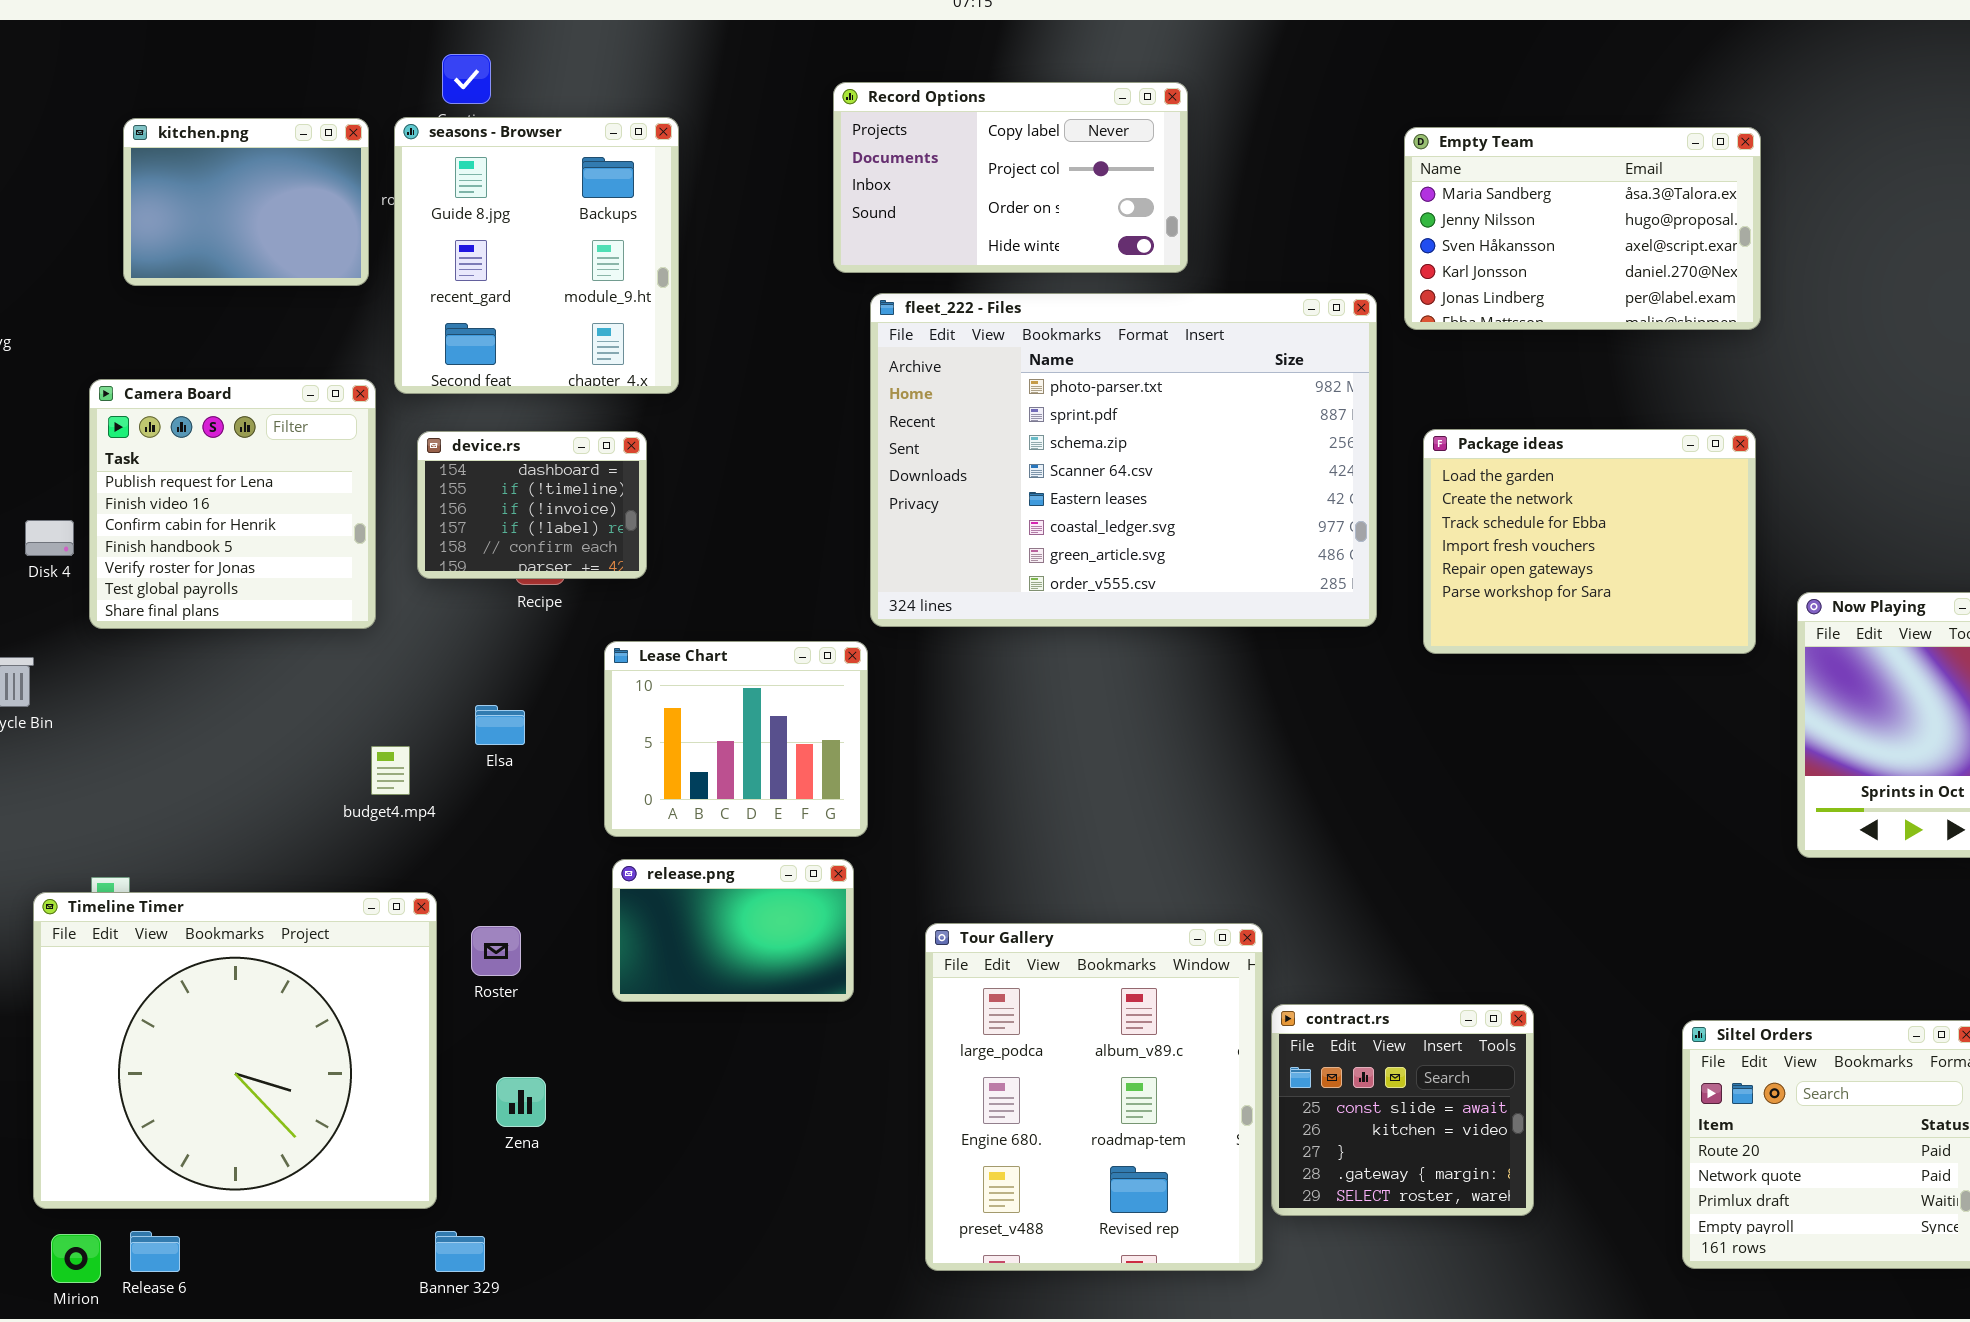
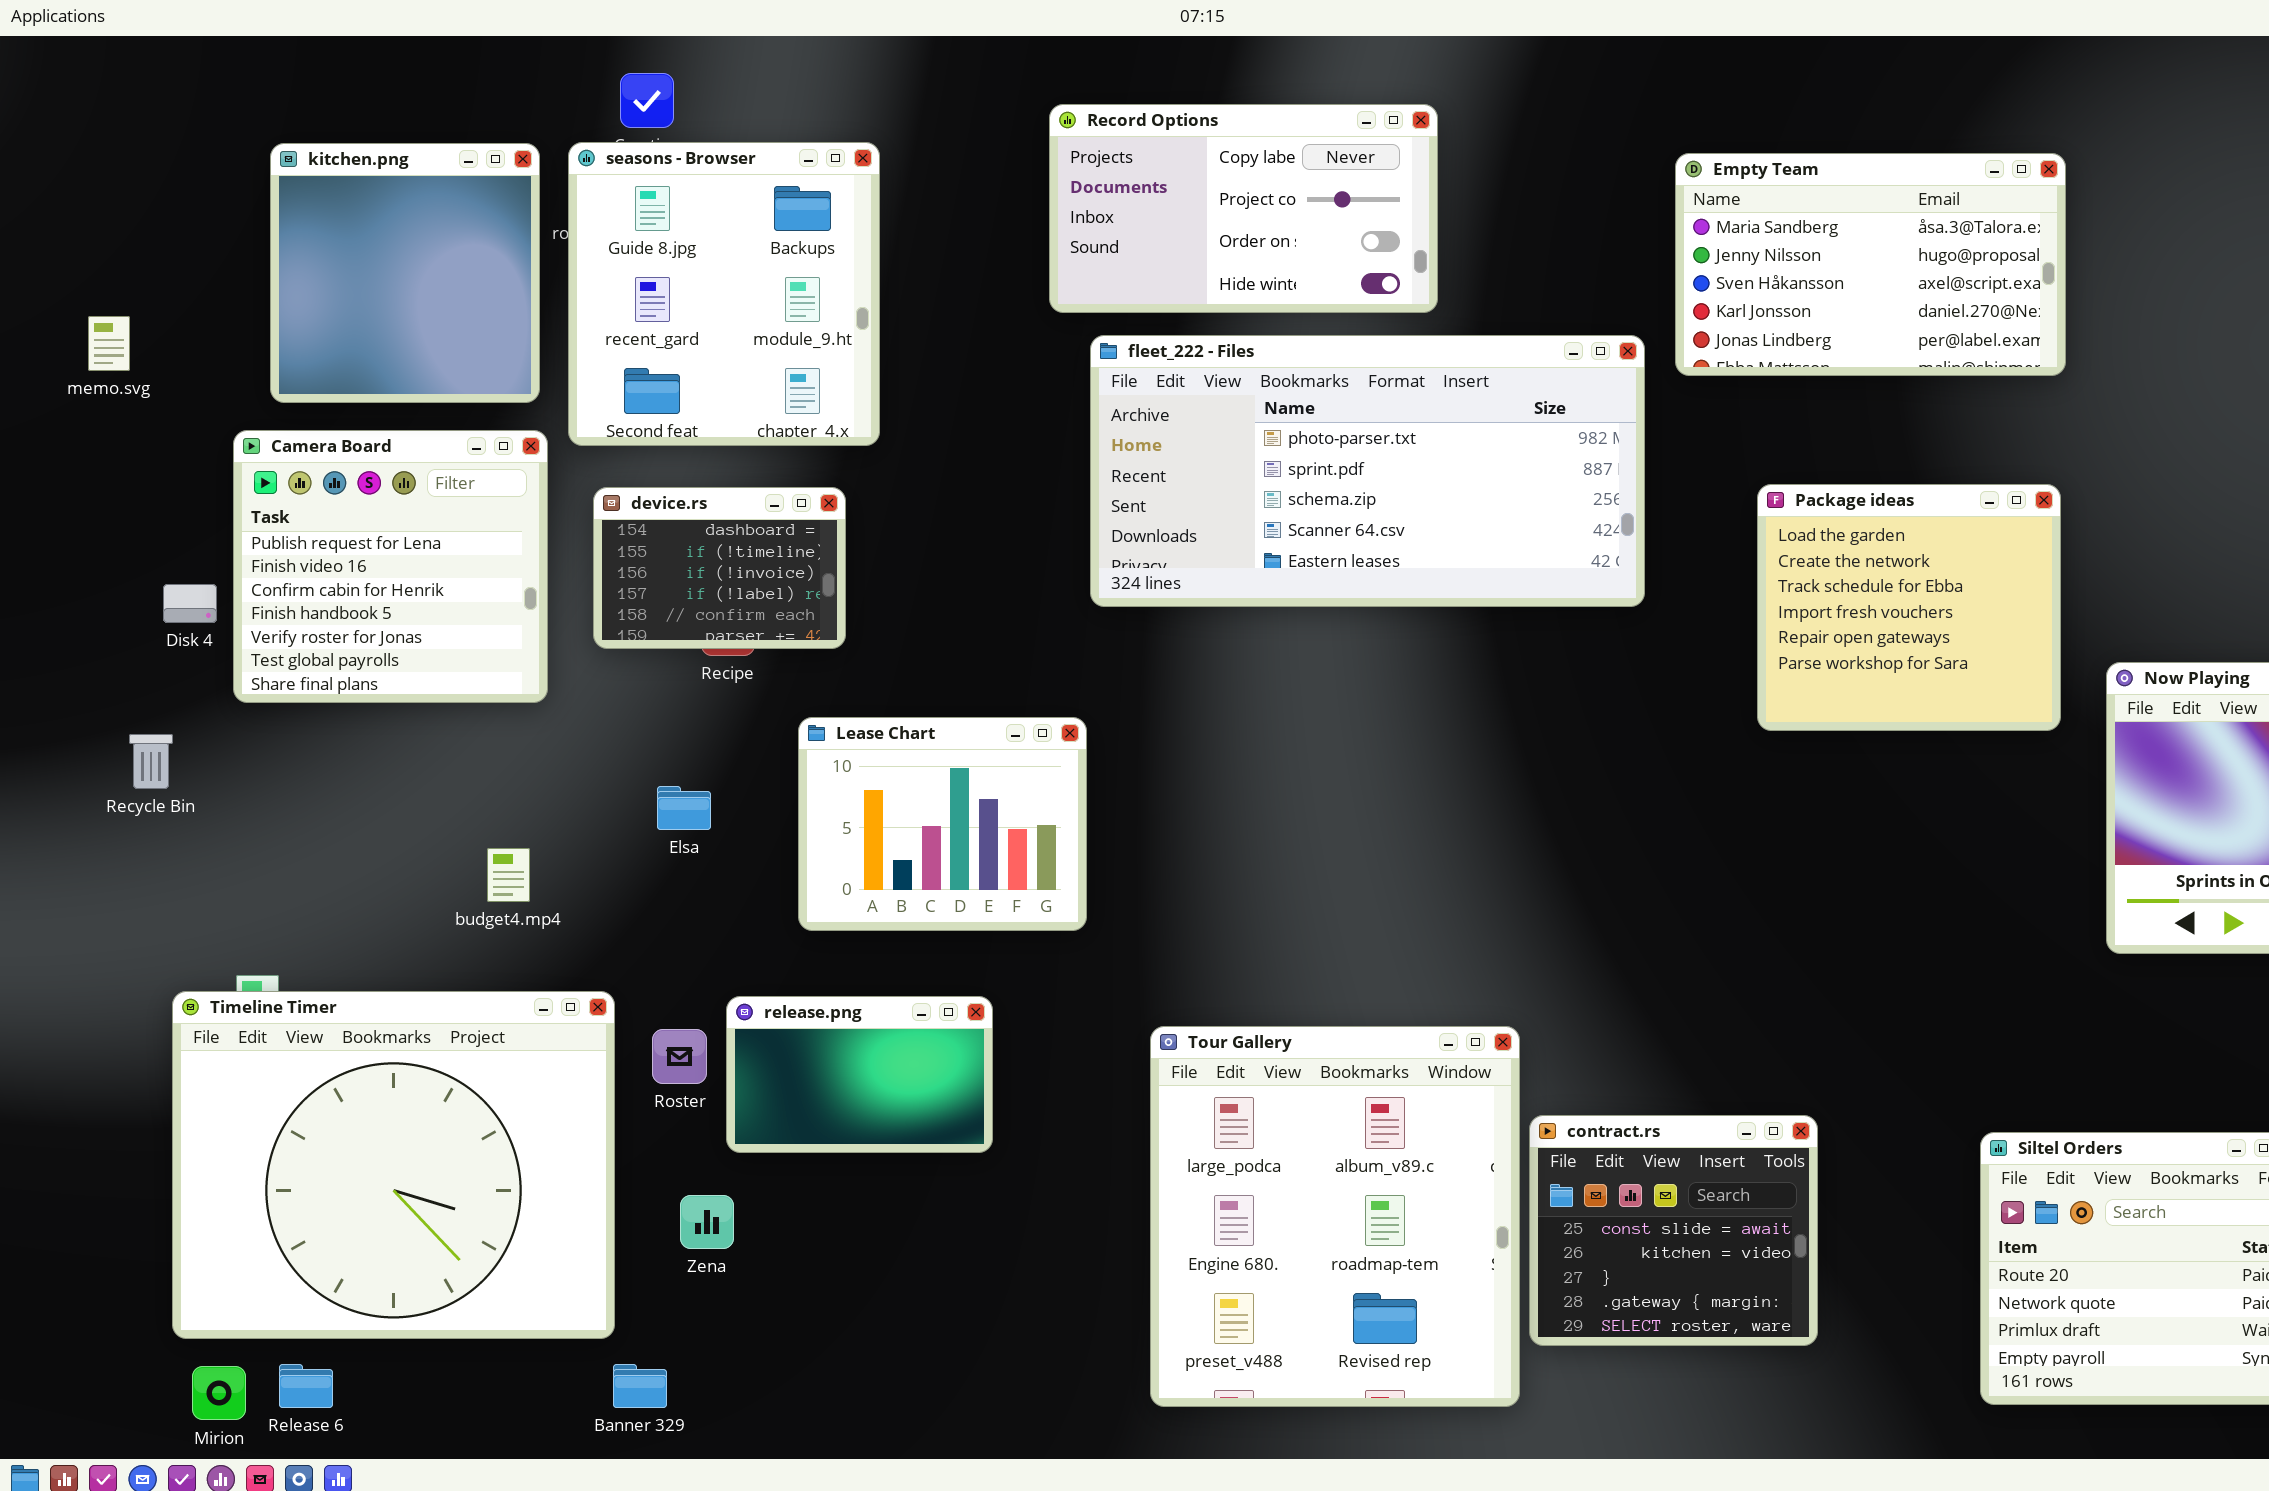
kitchen.png: [123,118,369,286] -> [270,143,540,403], resized
fleet_222 - Files: [870,293,1377,627] -> [1090,335,1645,607], resized
Package ideas: [1423,429,1756,654] -> [1757,484,2061,731], resized
budget4.mp4: [371,746,410,795] -> [487,848,530,902], moved
release.png: [612,859,854,1002] -> [726,996,993,1153], moved

